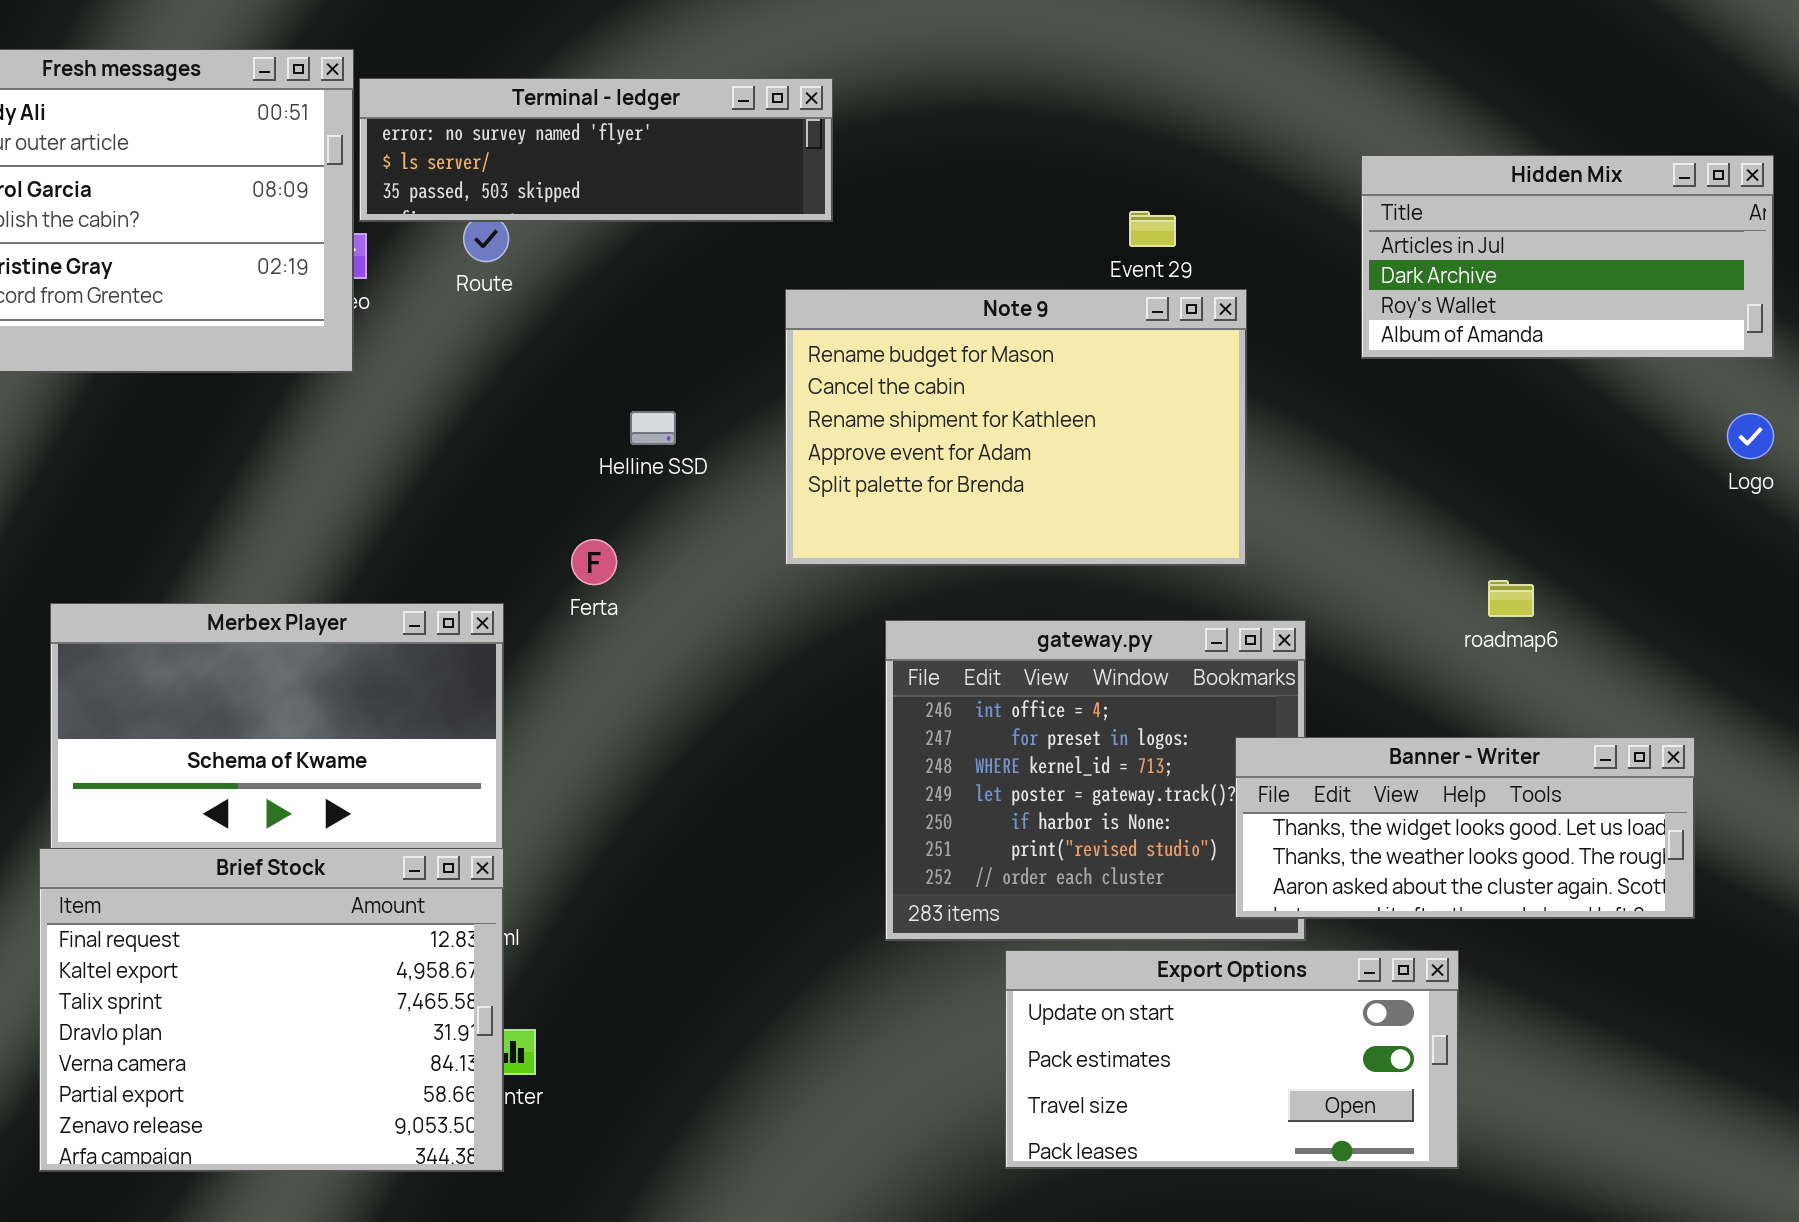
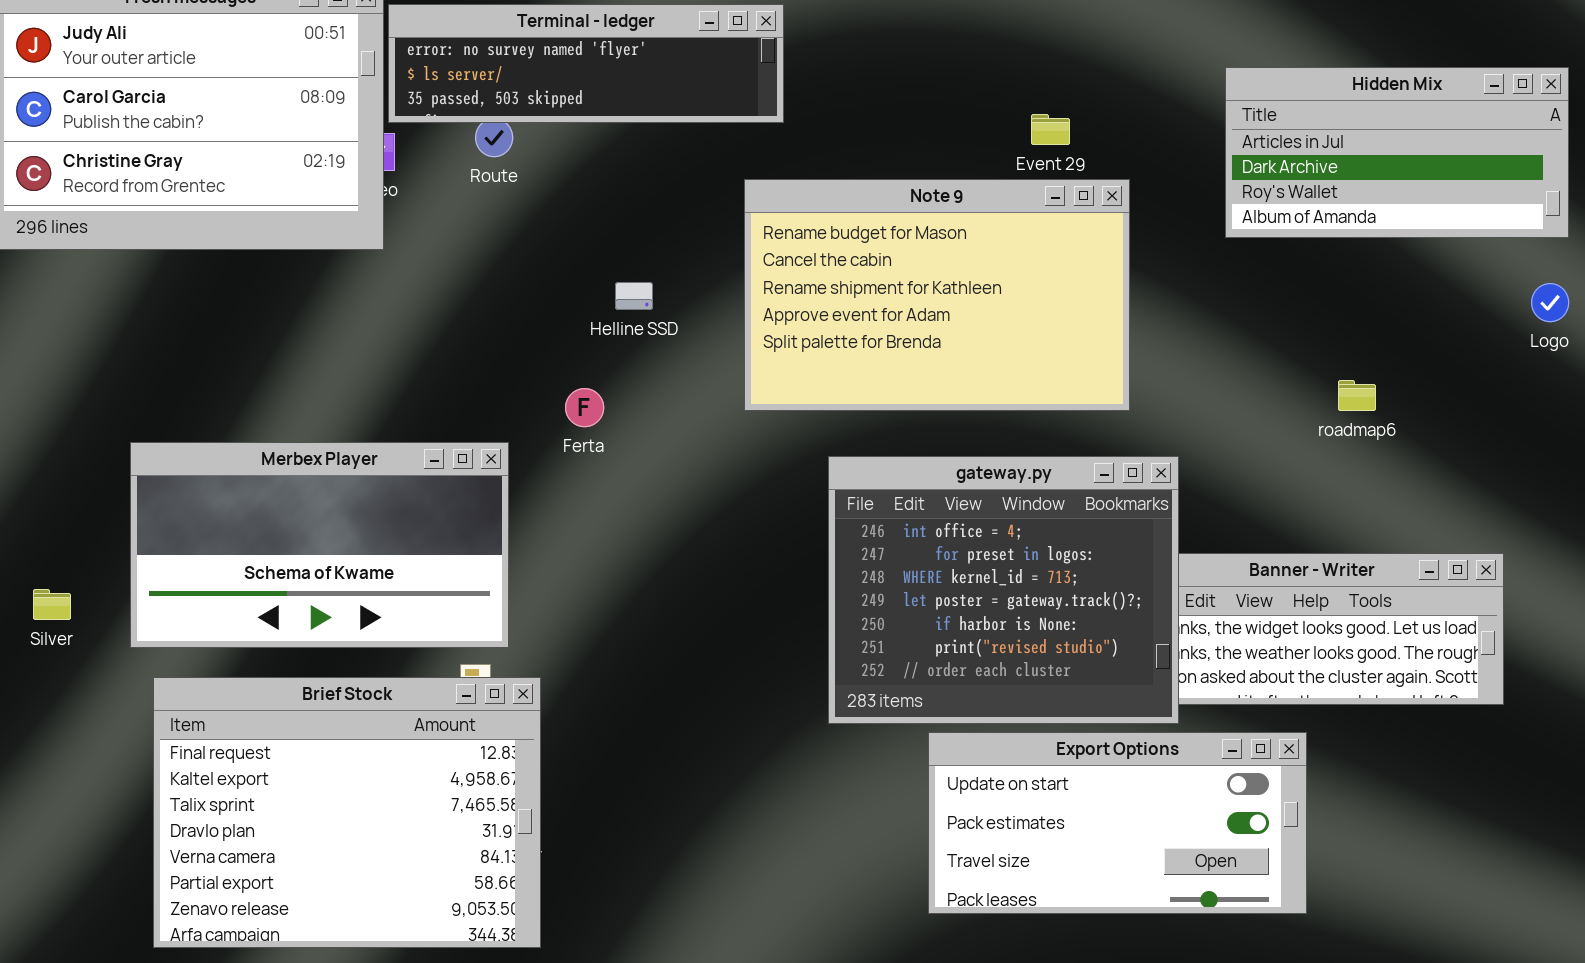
roadmap6: [1488,580,1534,617] -> [1338,380,1376,411], moved
gateway.py: [885,620,1306,941] -> [828,456,1179,724], raised
Brief Stock: [39,848,504,1172] -> [153,677,541,948], moved

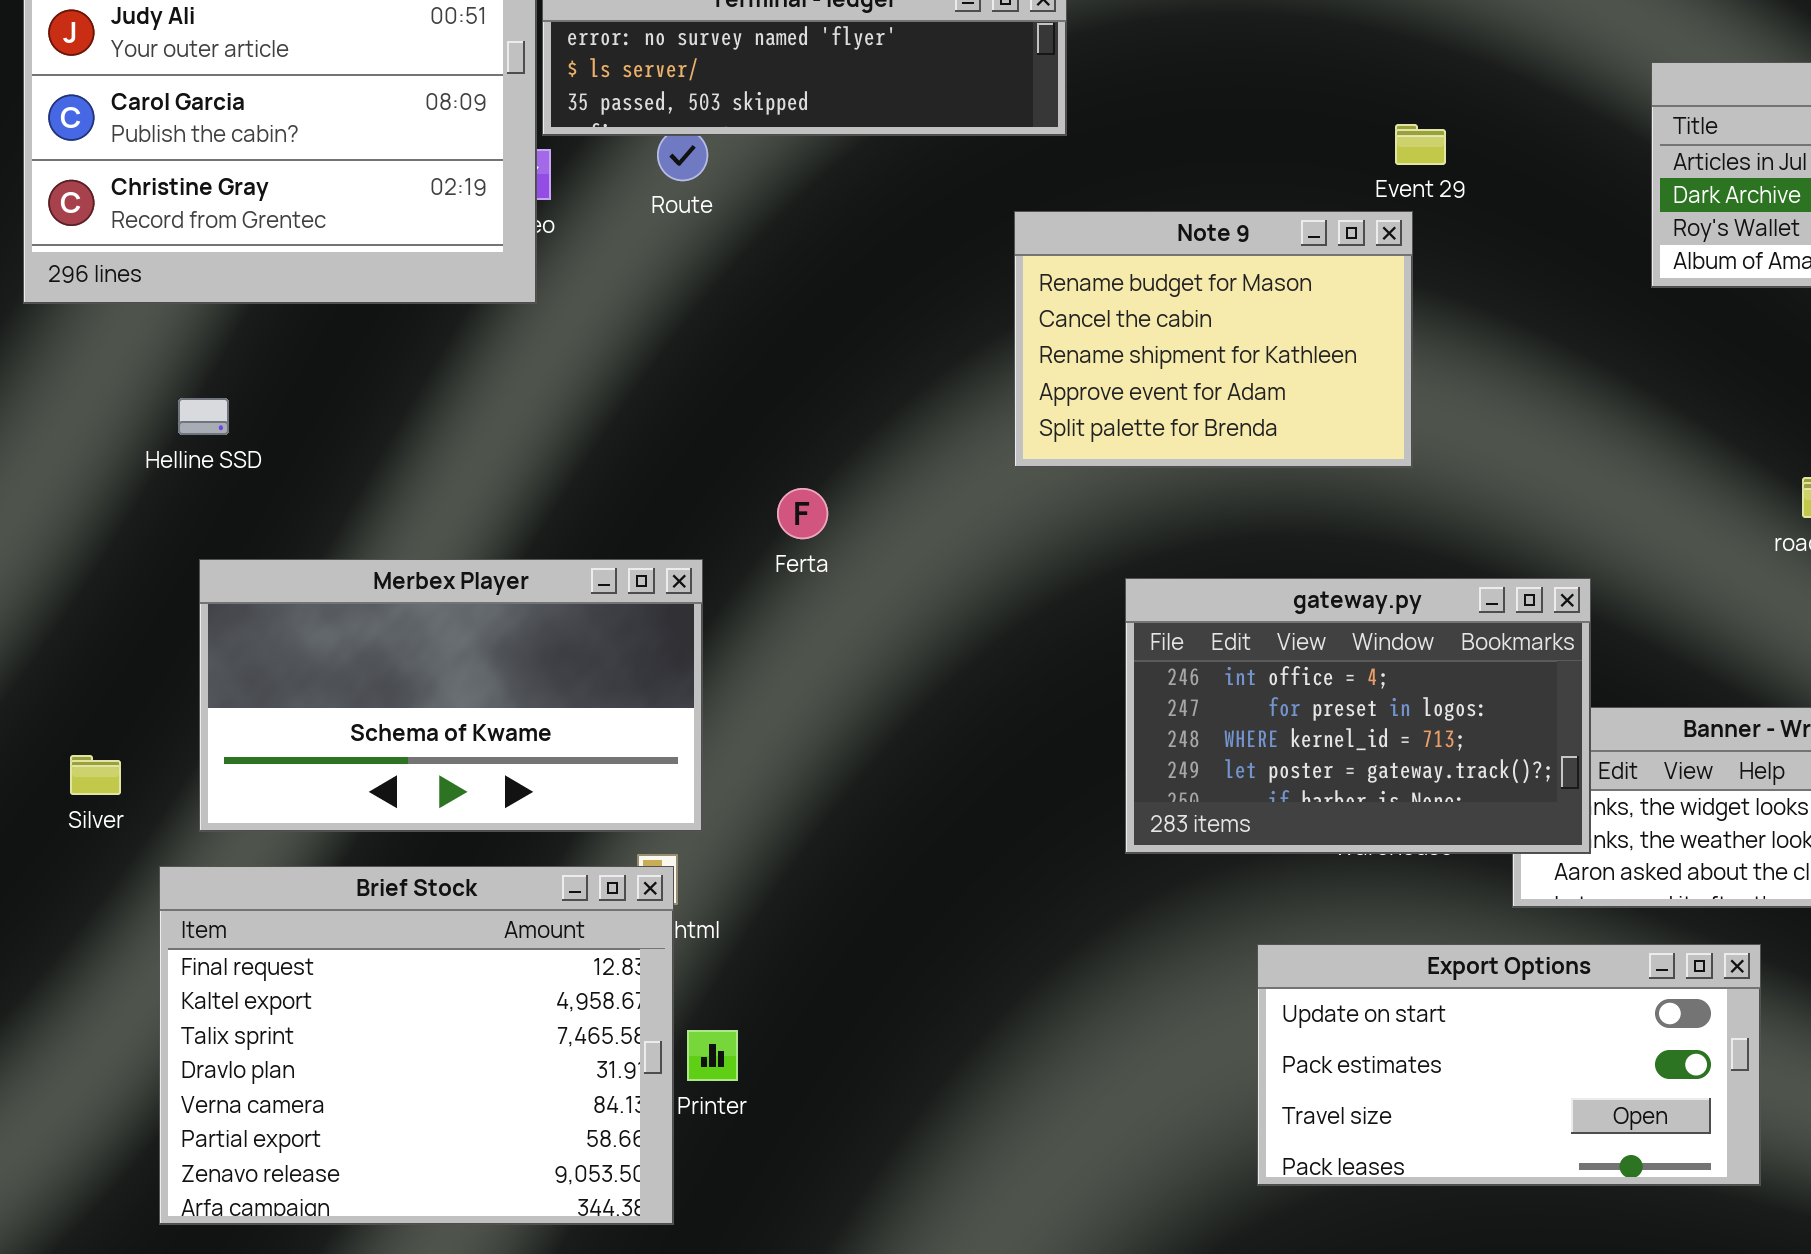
Note 9: [744,179,1130,411] -> [1014,211,1413,468], resized
Helline SSD: [615,282,653,310] -> [178,398,229,435], moved
gateway.py: [828,456,1179,724] -> [1125,578,1591,854], resized
Brief Stock: [153,677,541,948] -> [159,866,674,1225], moved

